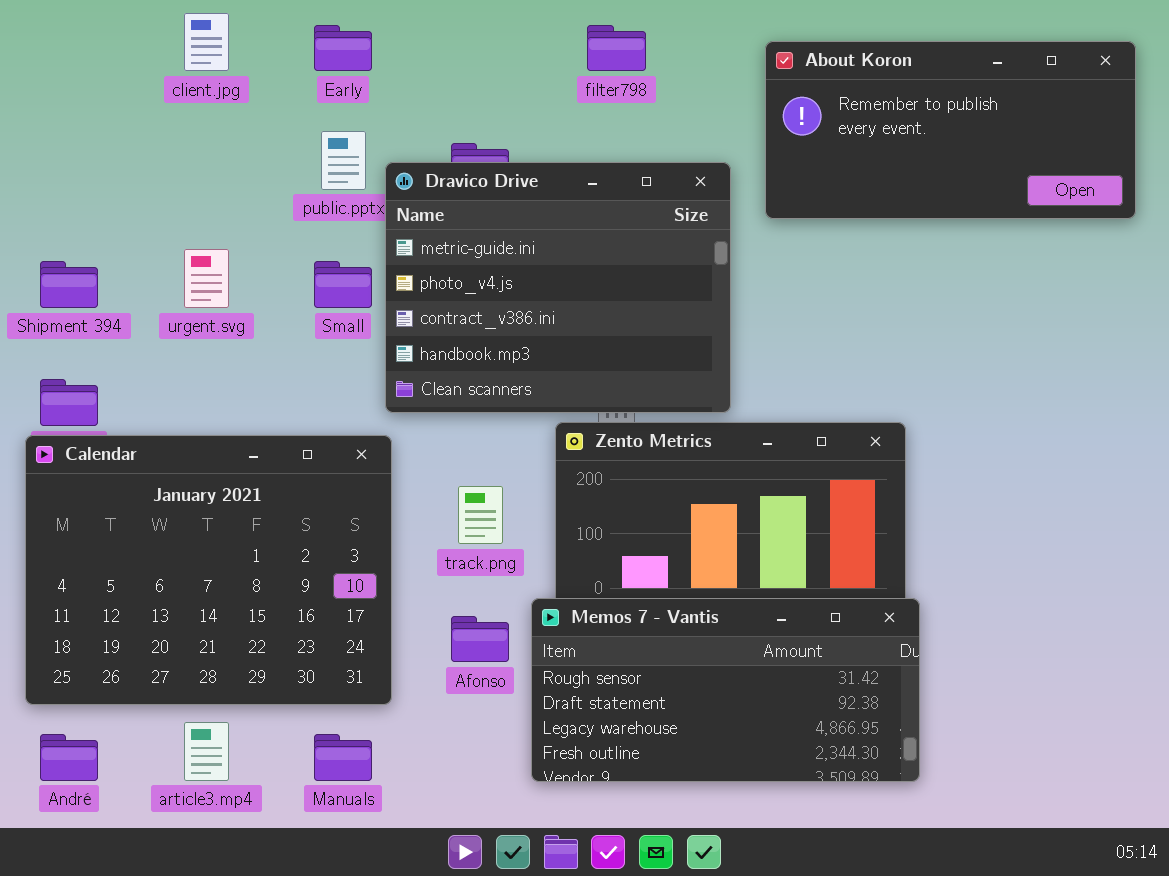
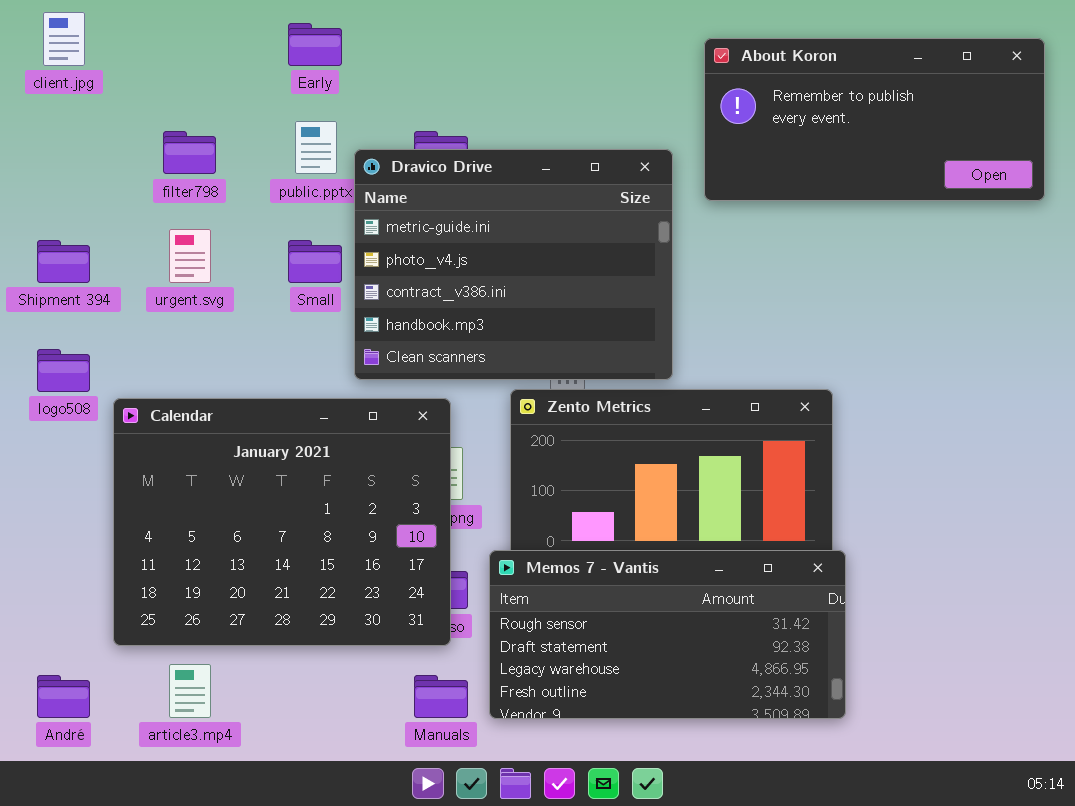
client.jpg: [184,13,229,71] -> [43,12,85,66], moved
filter798: [587,25,646,71] -> [163,131,216,174], moved
Calendar: [25,435,392,705] -> [113,398,451,646], moved
Manuals: [314,734,372,781] -> [414,675,468,718], moved

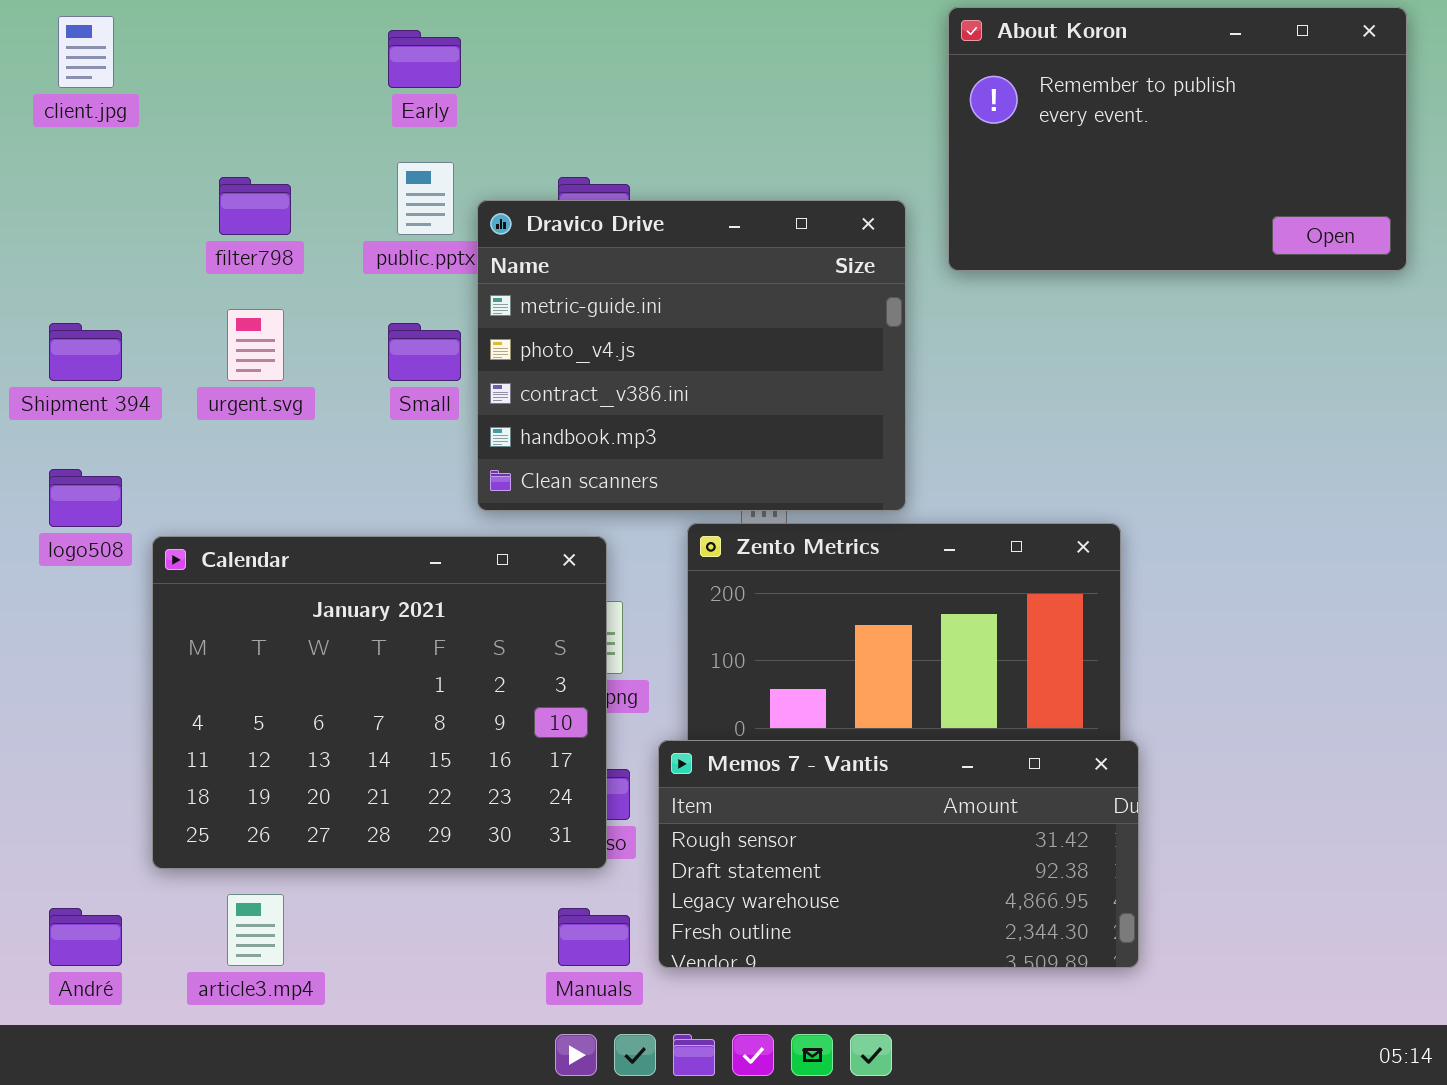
About Koron: [704,38,1045,201] -> [948,7,1407,271], resized

